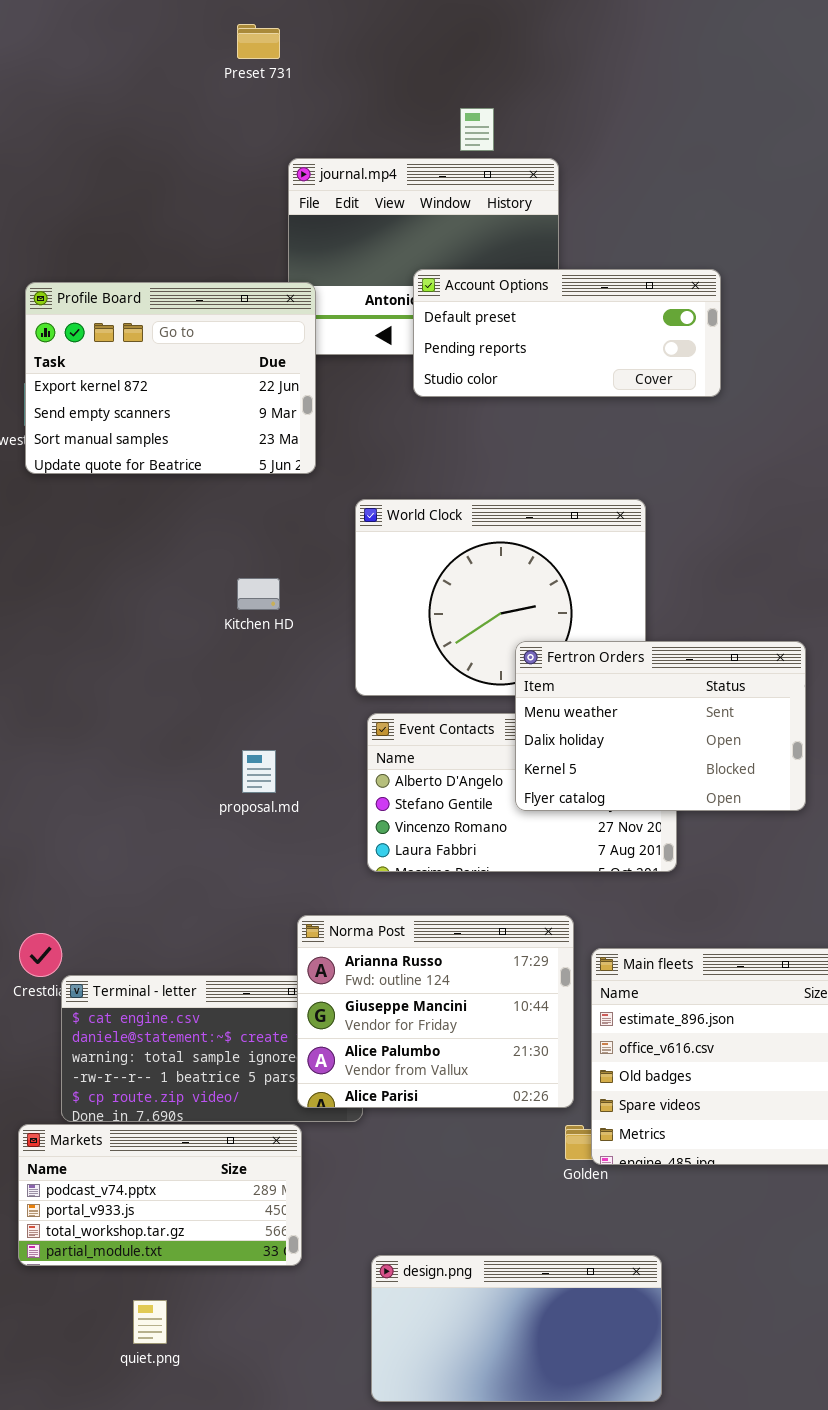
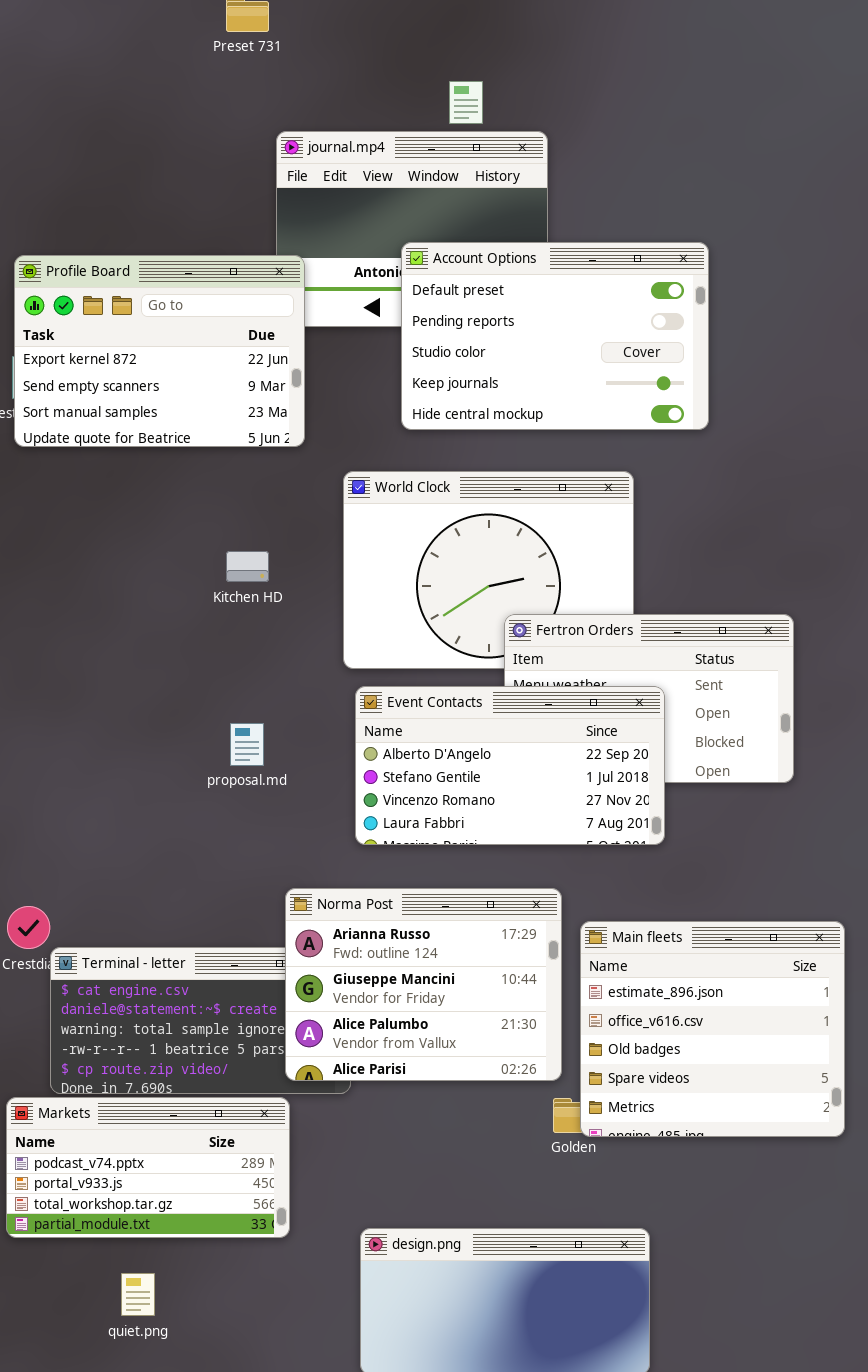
Account Options: [413,269,721,397] -> [401,242,709,430], resized
Event Contacts: [367,713,677,872] -> [355,686,665,845], raised

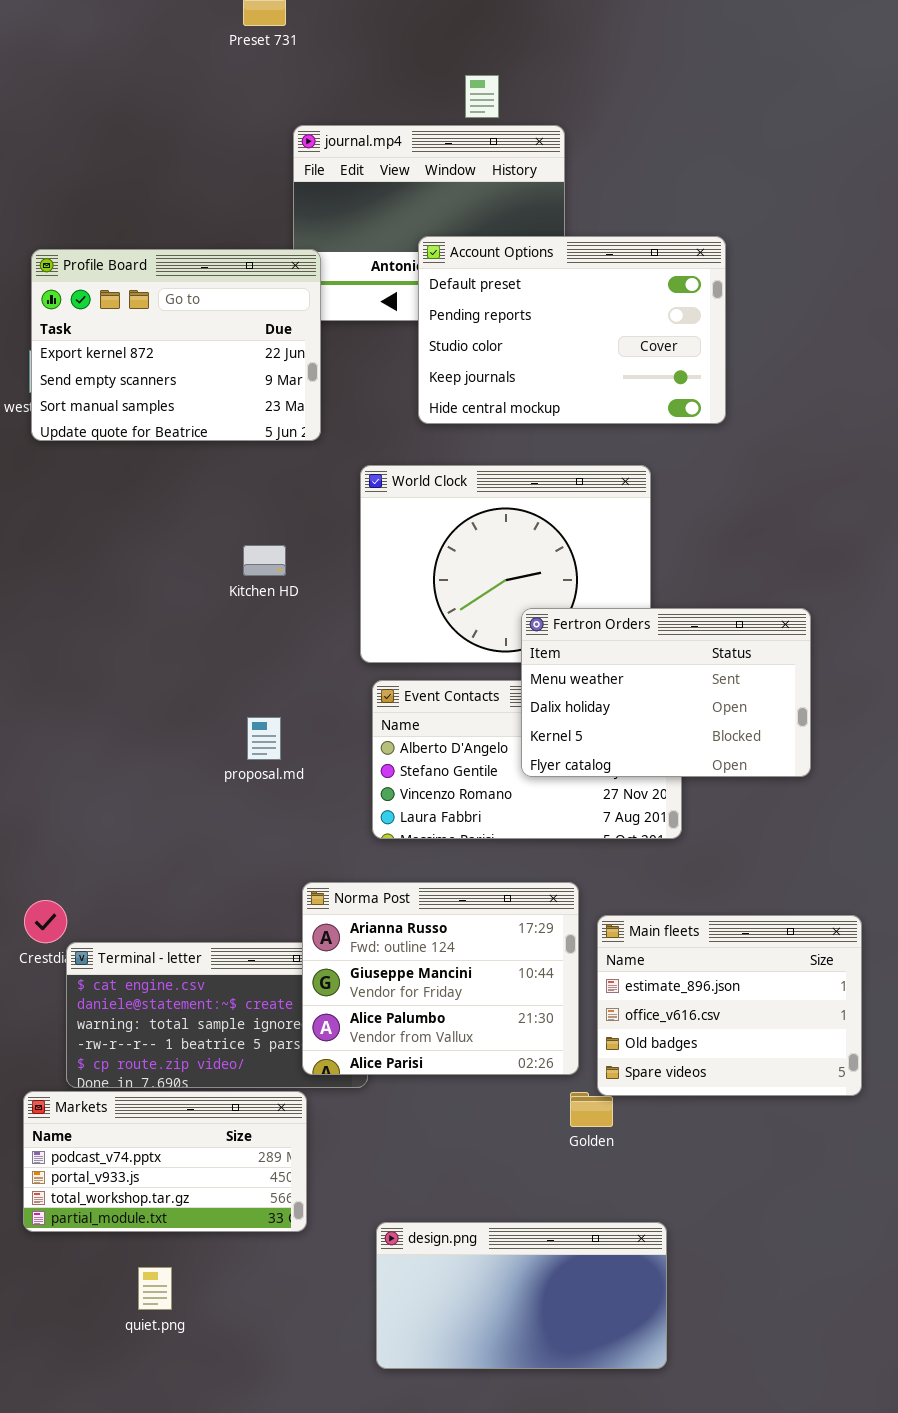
Fertron Orders: [504,614,794,783] -> [521,608,811,777], raised
Main fleets: [580,921,845,1137] -> [597,915,862,1096], resized

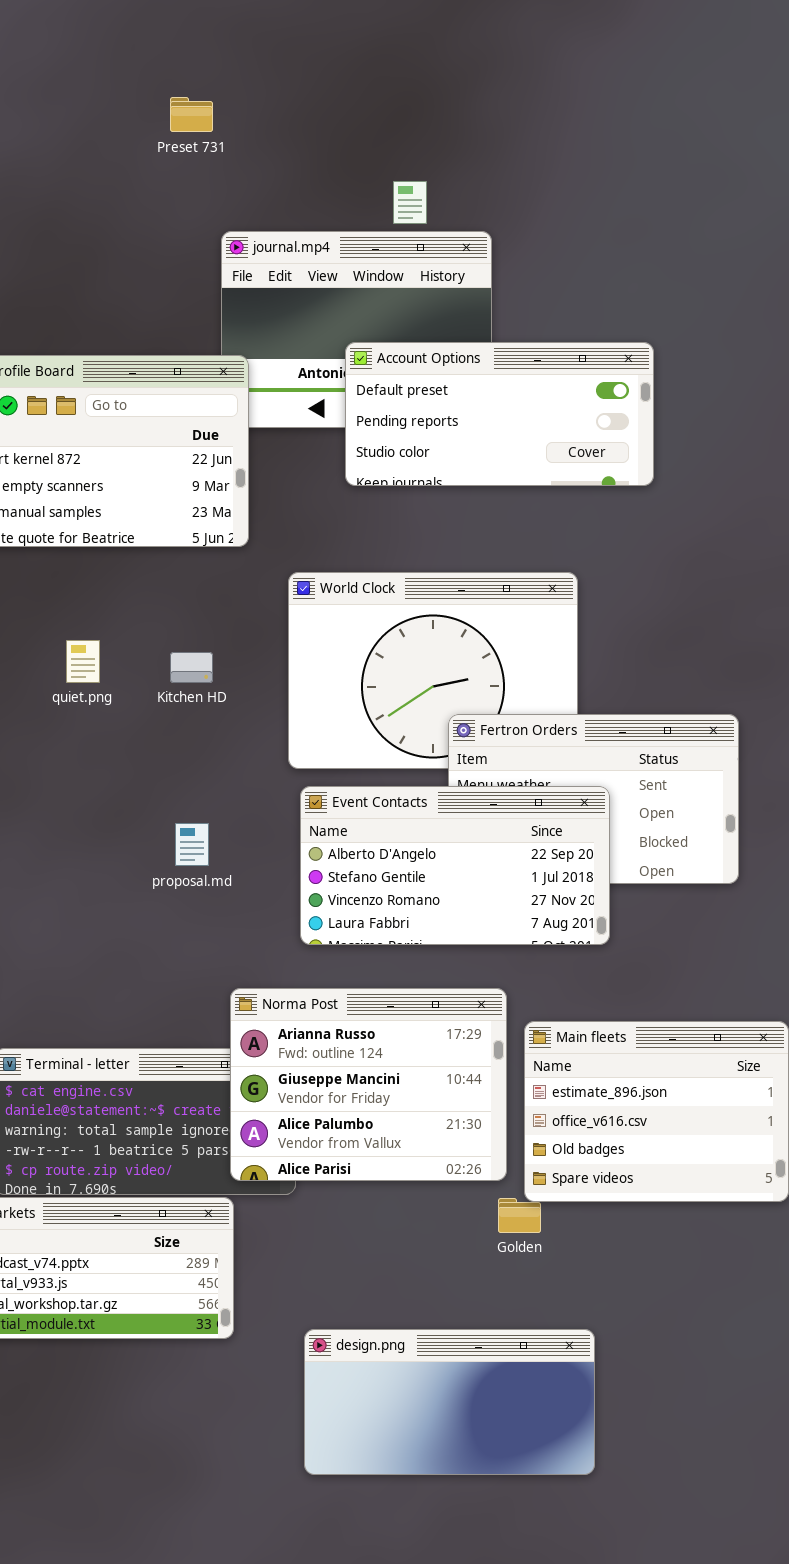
Account Options: [418,236,726,424] -> [345,342,654,486], resized
Event Contacts: [372,680,682,839] -> [300,786,610,945], raised
quiet.png: [138,1267,172,1310] -> [66,640,100,683], moved

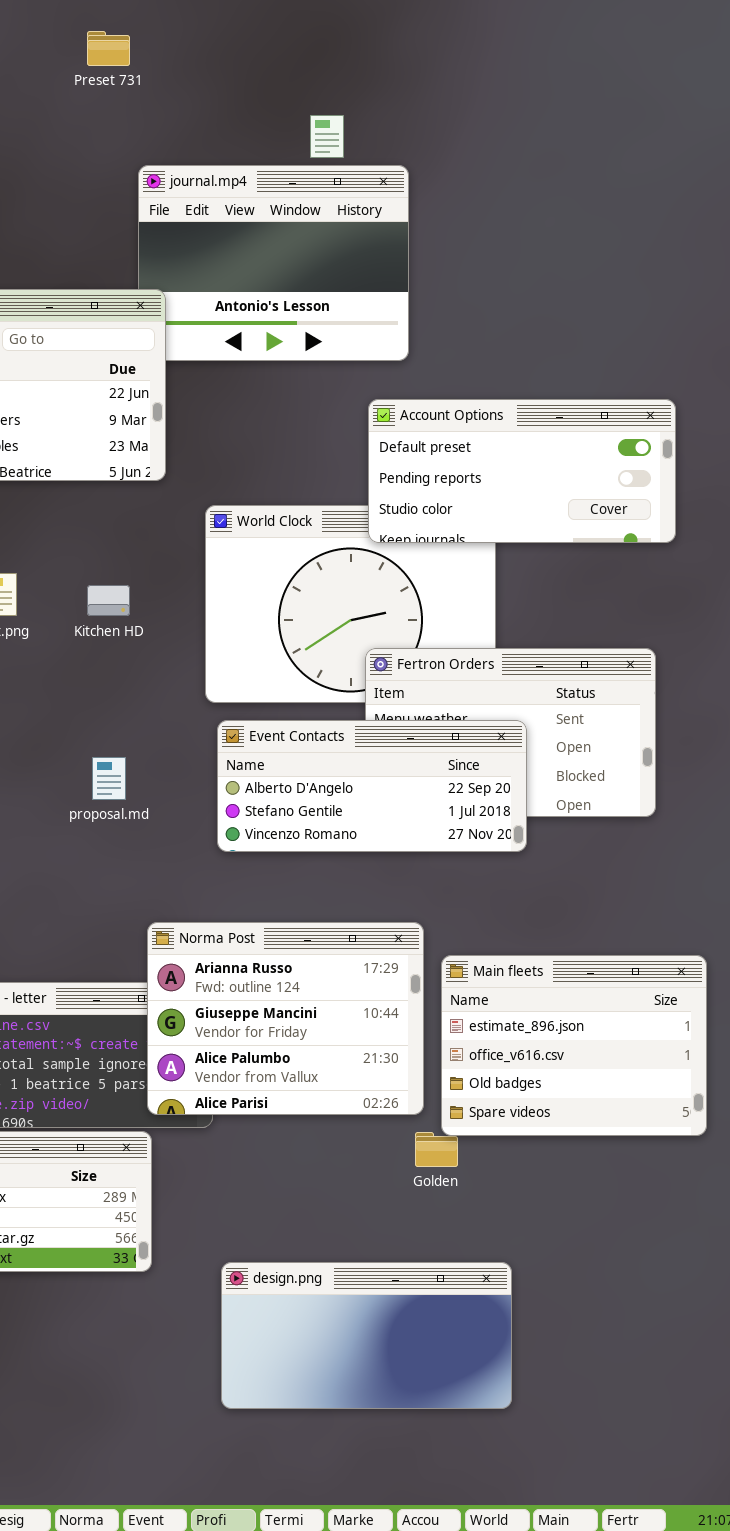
Account Options: [345,342,654,486] -> [368,399,676,543], moved
Event Contacts: [300,786,610,945] -> [217,720,527,852], resized

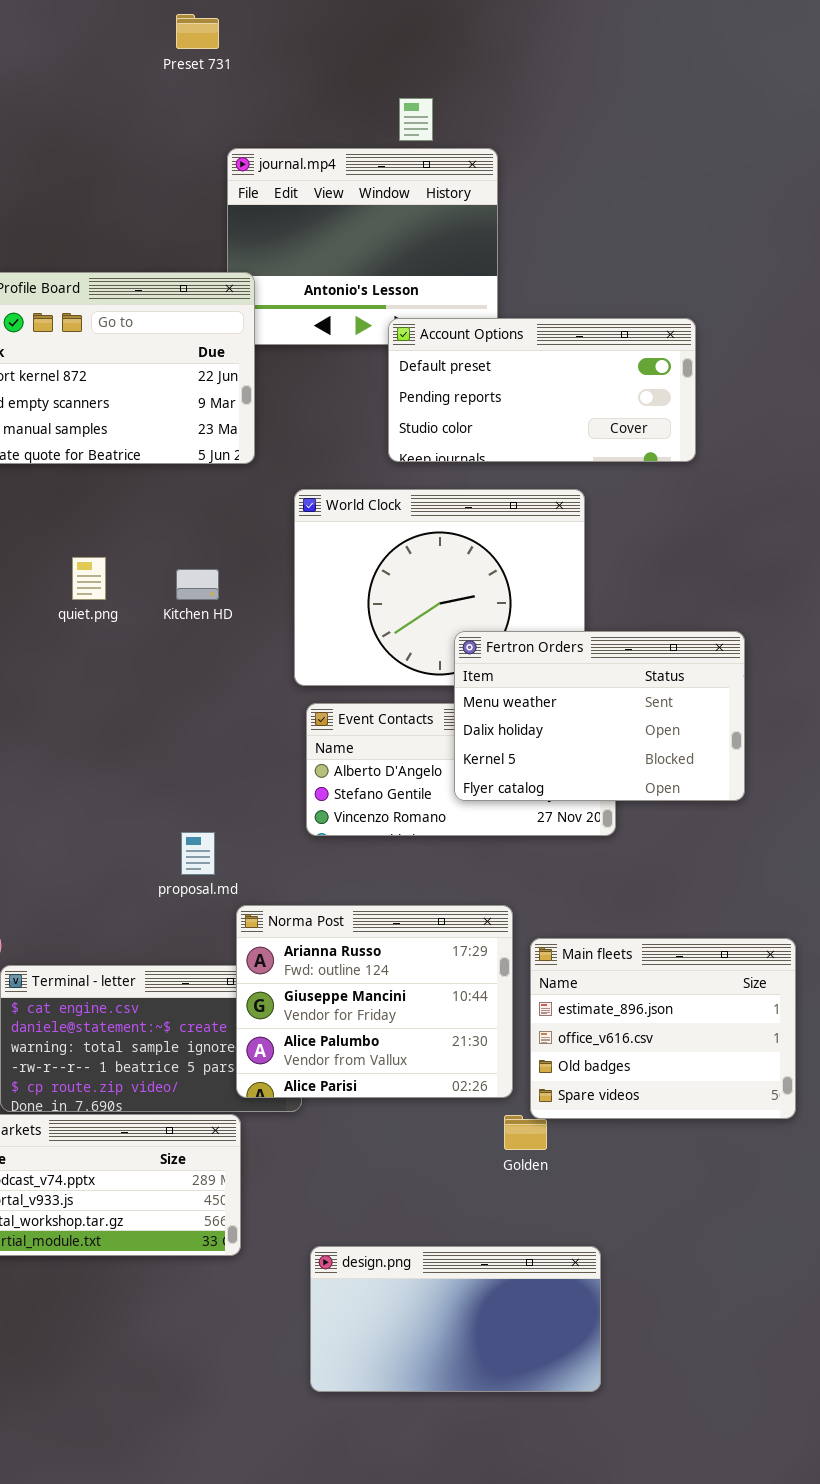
Account Options: [368,399,676,543] -> [388,318,696,462], moved
Fertron Orders: [365,648,656,817] -> [454,631,745,801], raised
proposal.md: [92,757,126,800] -> [181,832,215,875], moved

